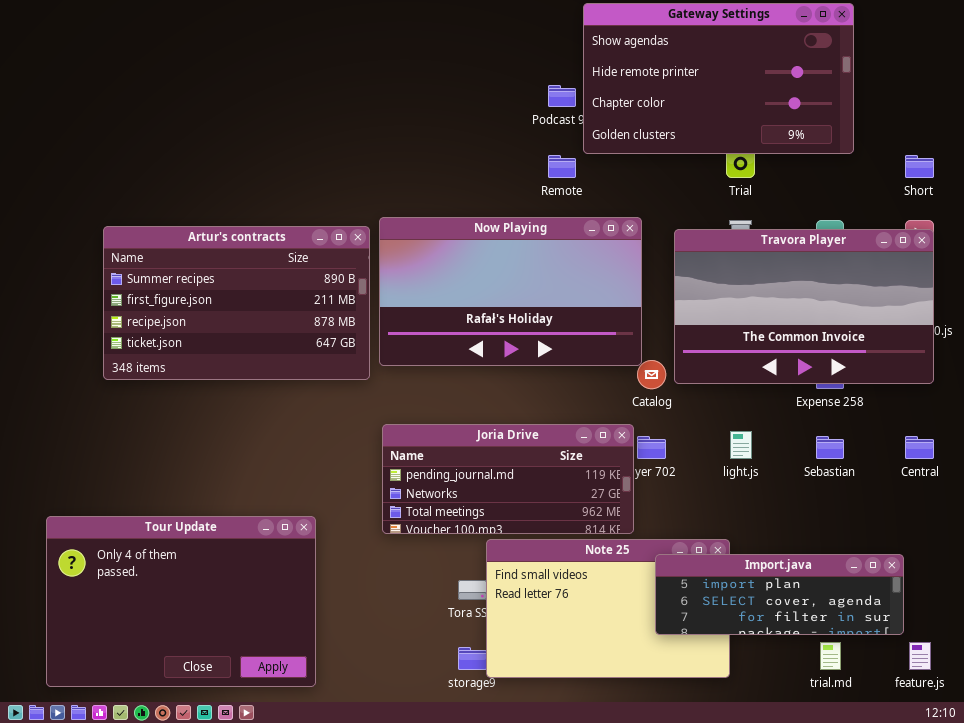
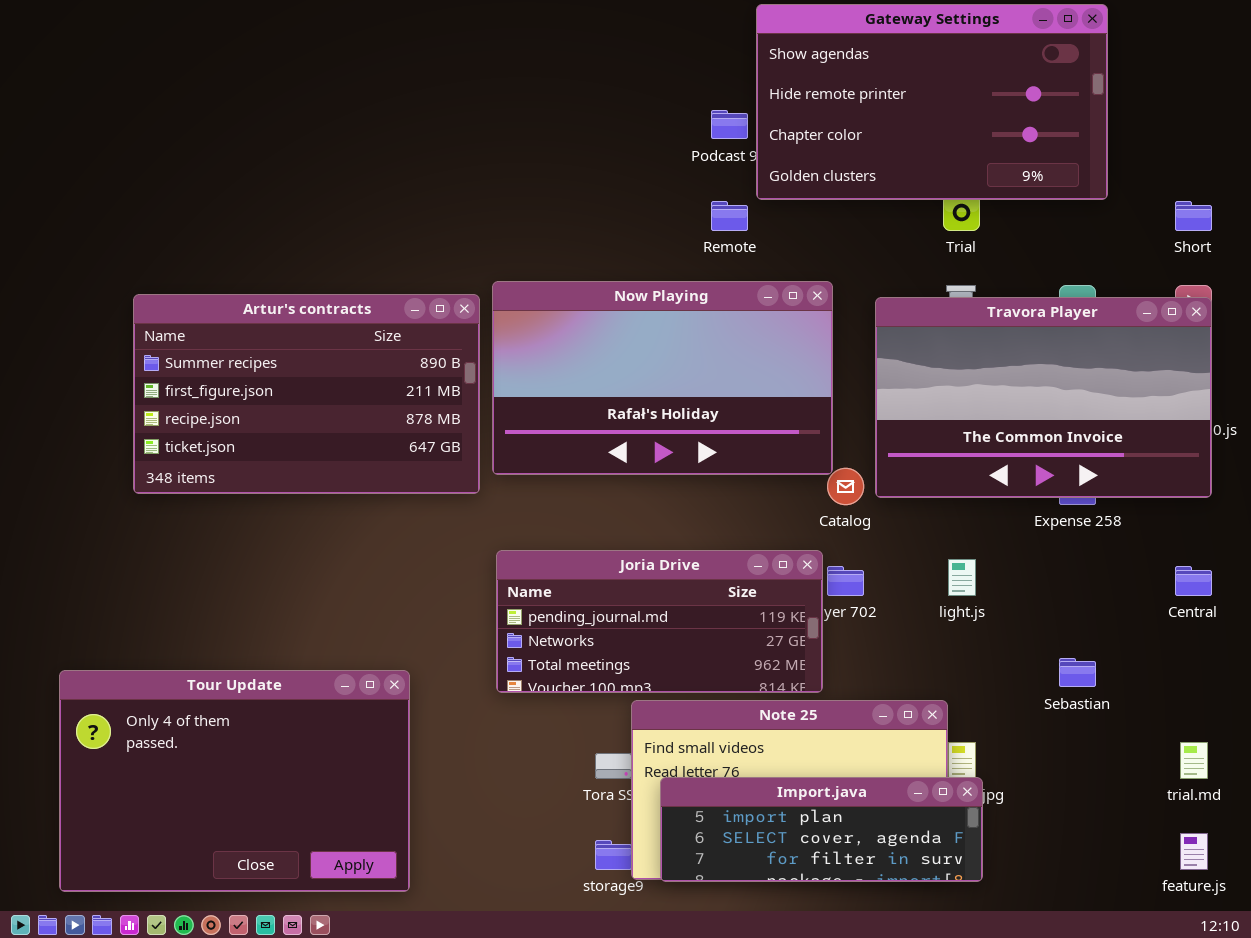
Sebastian: [816,436,844,459] -> [1059,658,1096,687], moved
Import.java: [655,554,904,635] -> [660,777,983,882], moved
trial.md: [820,642,841,670] -> [1180,742,1208,779], moved

